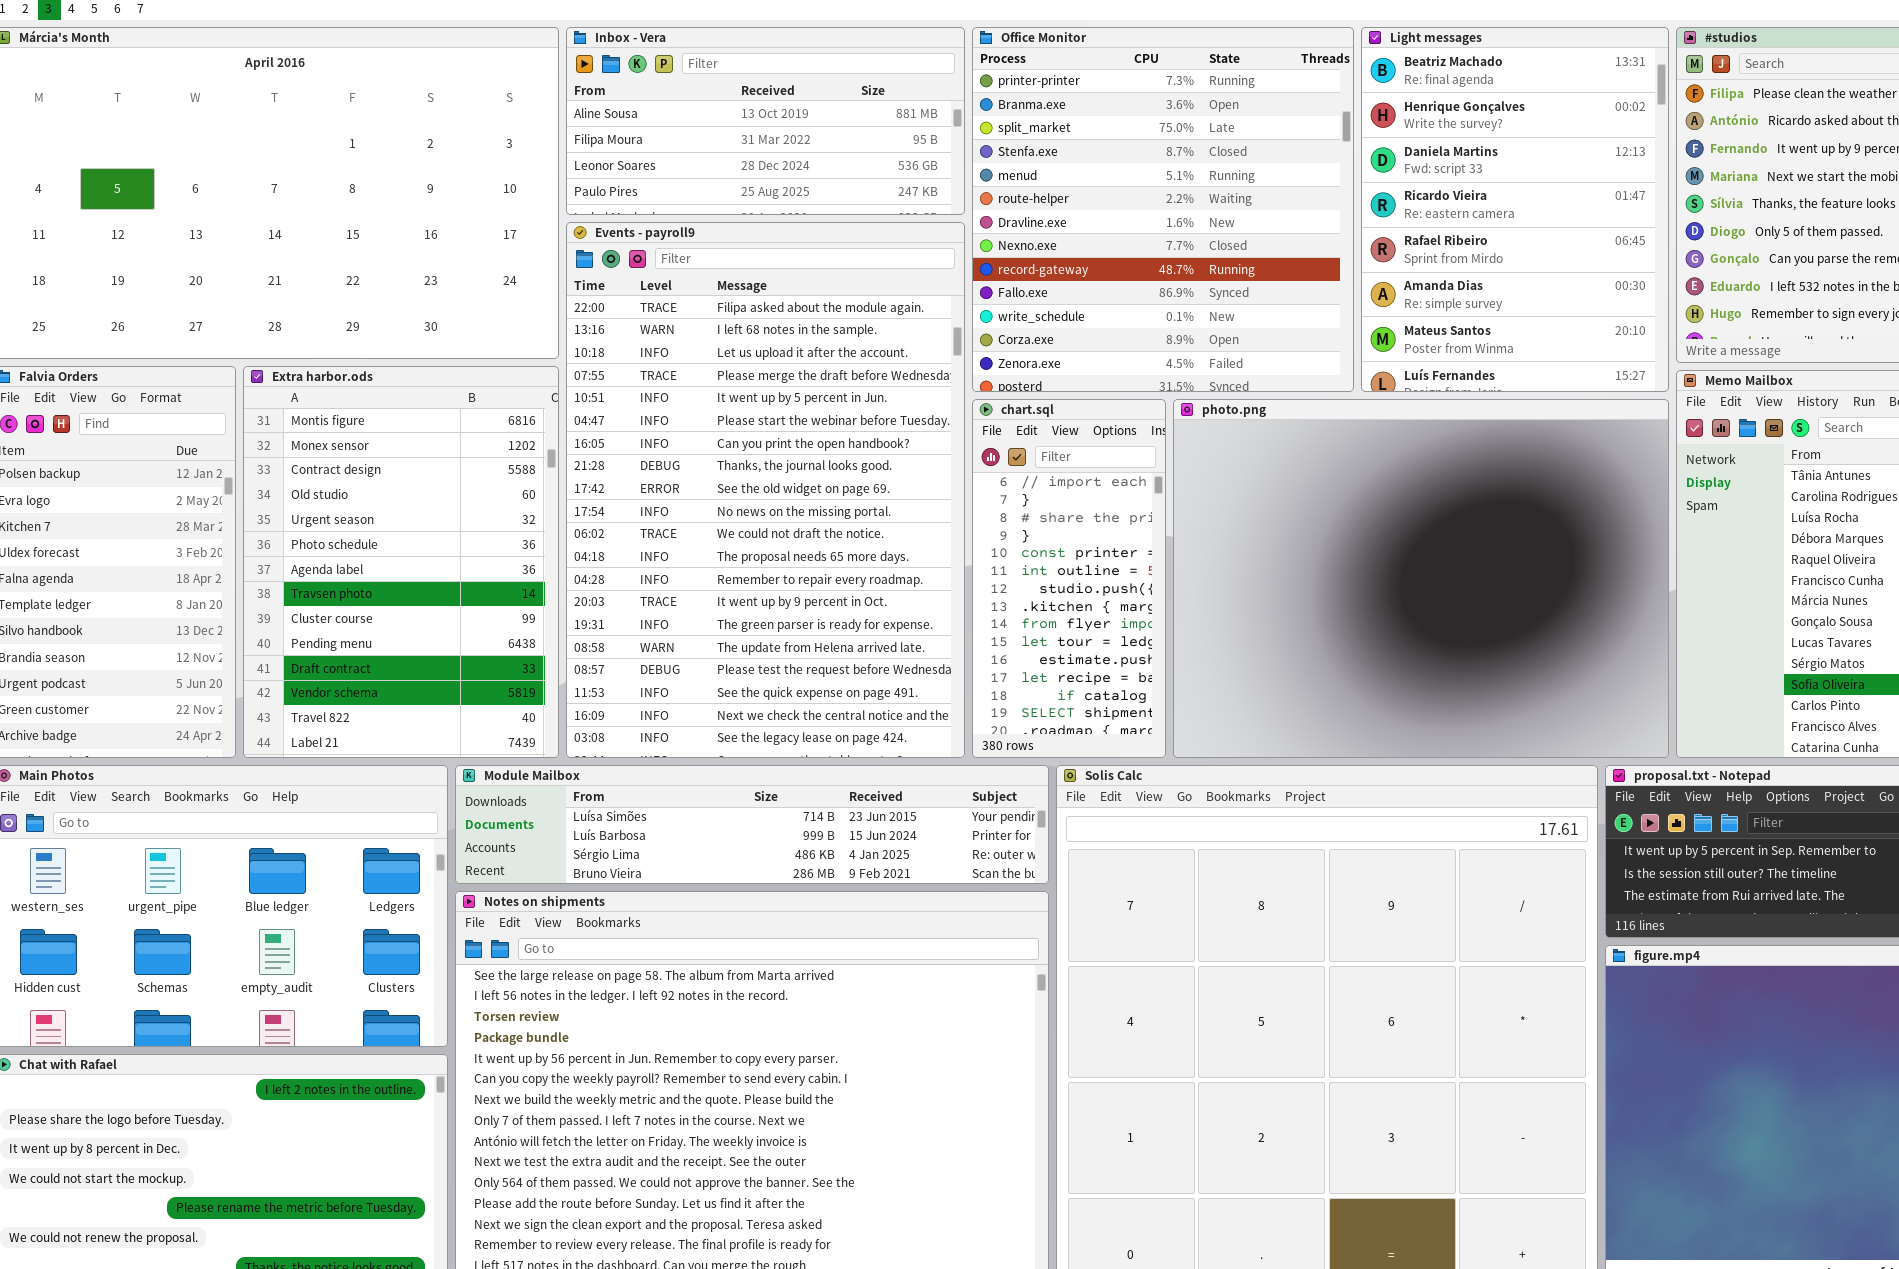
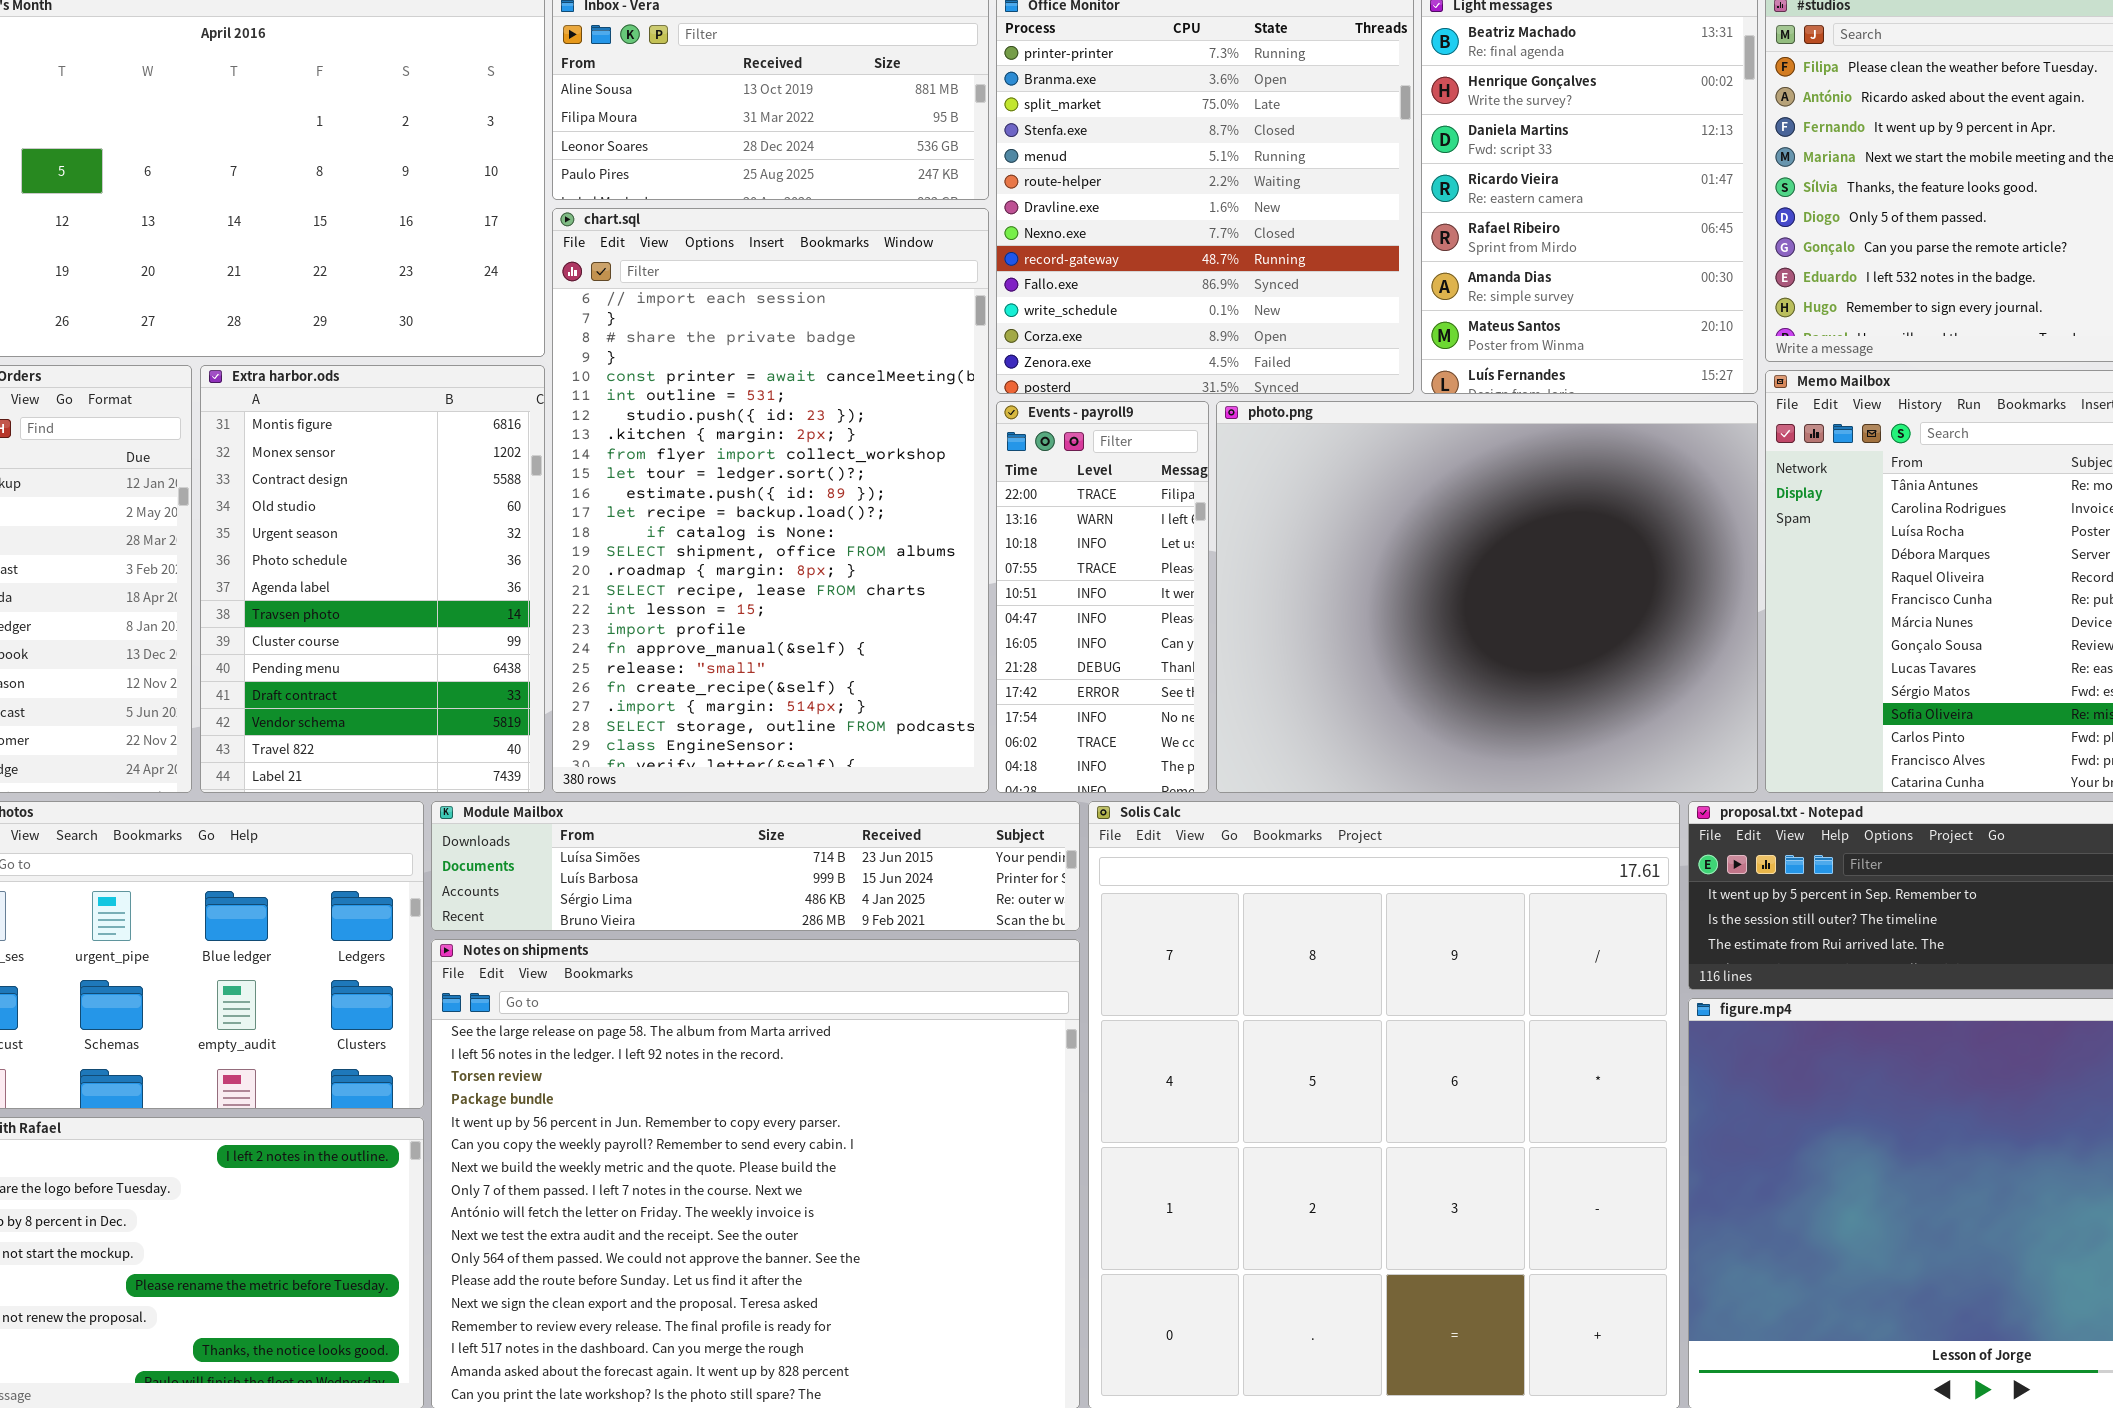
Events - payroll9: [566,222,965,758] -> [996,401,1209,793], moved, resized
chart.sql: [972,399,1166,758] -> [552,208,989,793], moved, resized

